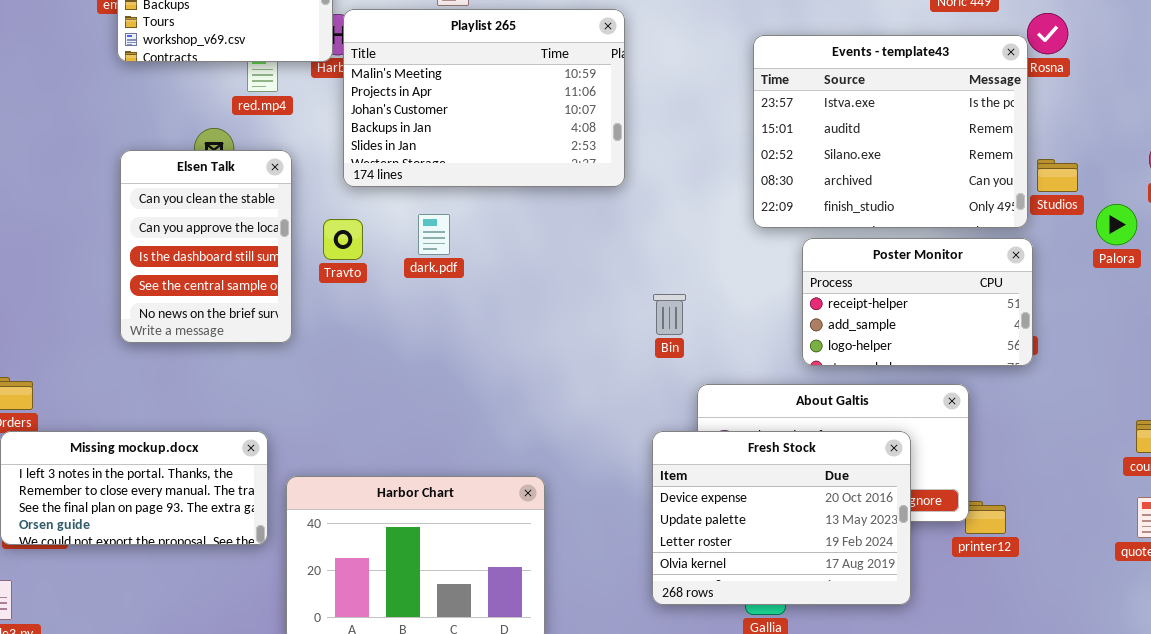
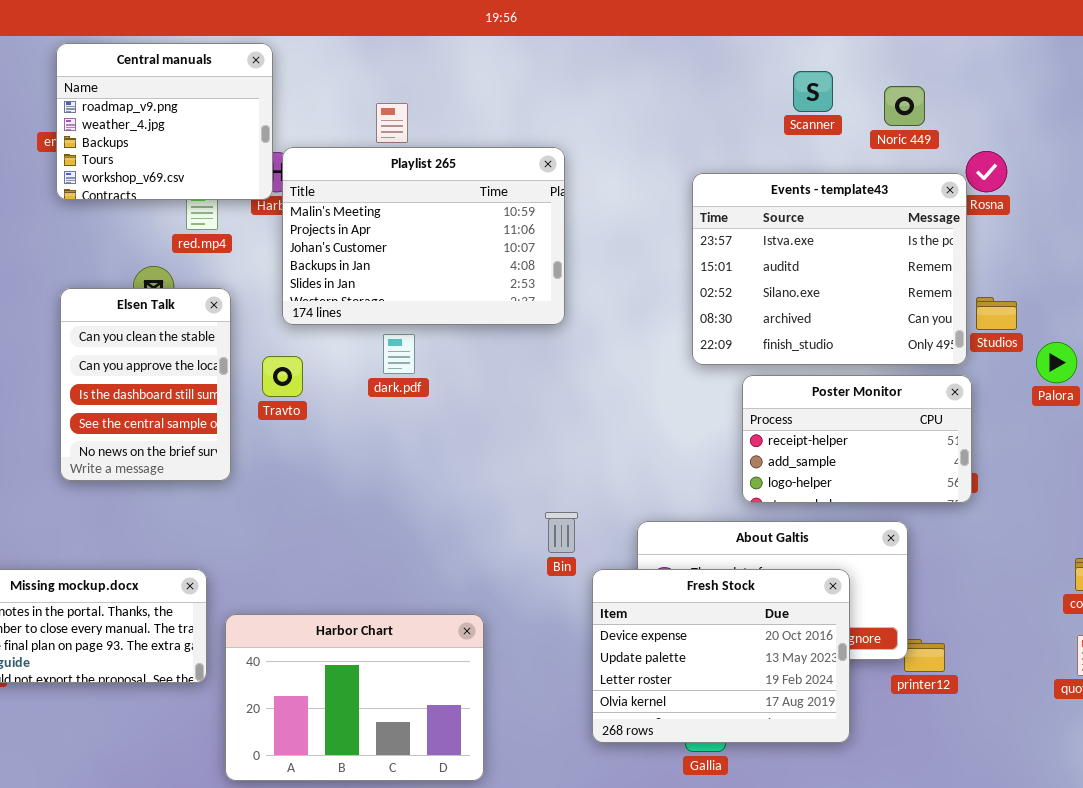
dark.pdf: [418,214,450,255] -> [383,334,415,374], moved
Bin: [653,294,686,335] -> [545,512,578,553], moved

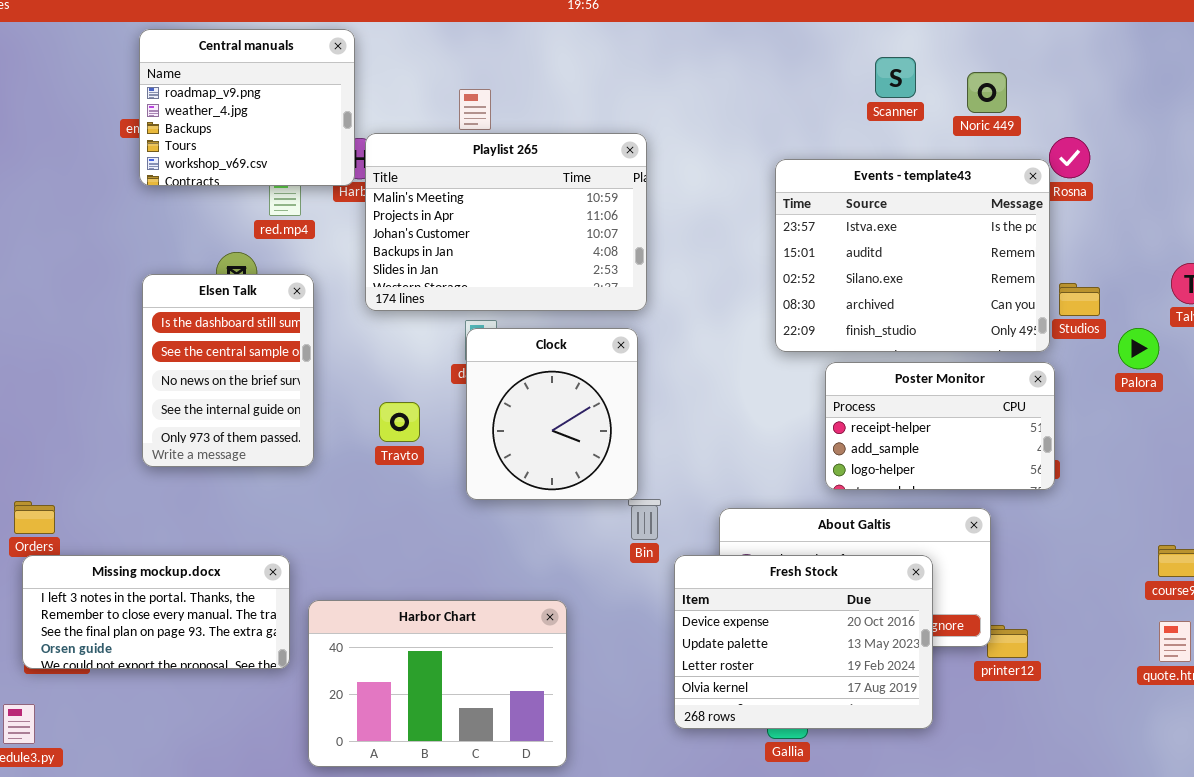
Elsen Talk: [60,288,231,481] -> [142,274,314,467], scrolled down 2 rows
Clock: none -> [466,328,638,500], opened
Travto: [262,356,303,397] -> [379,402,420,442], moved

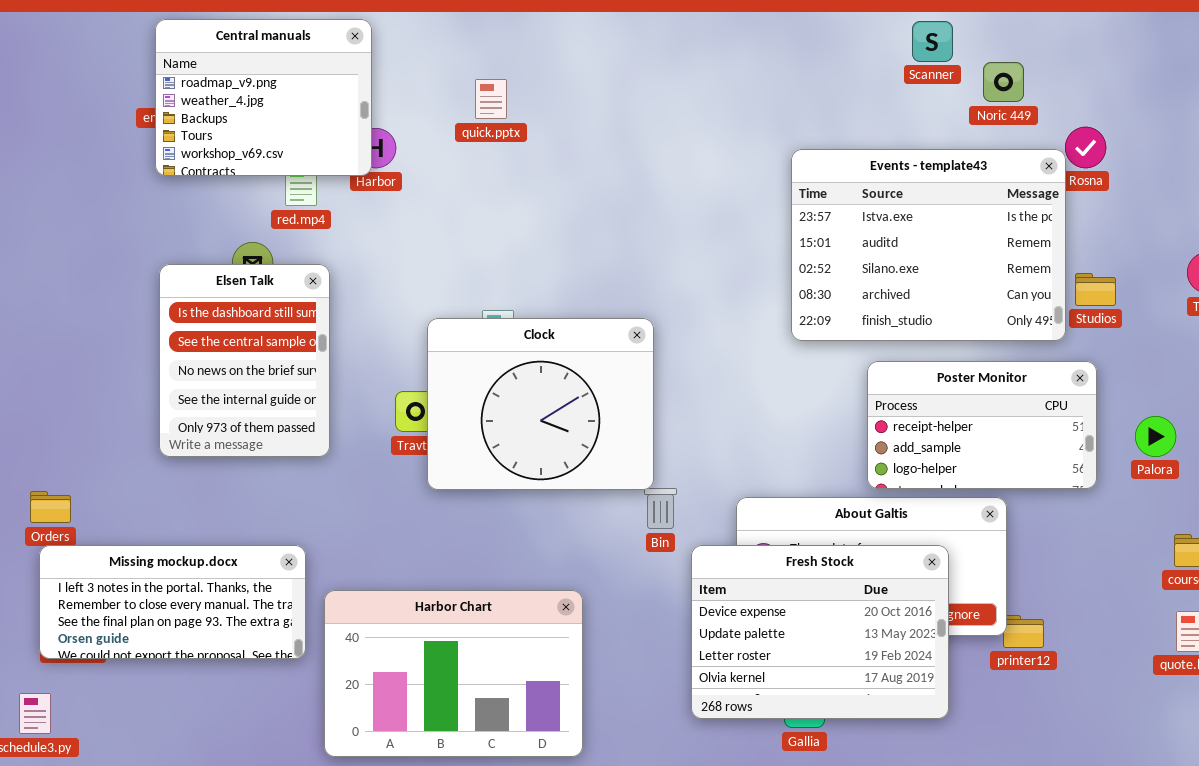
Scanner: [875,57,916,98] -> [912,21,953,62], moved
Playlist 265: [365,133,647,311] -> none, closed
Clock: [466,328,638,500] -> [427,318,654,490], resized
Palora: [1118,328,1159,369] -> [1135,416,1176,457], moved
Poster Monitor: [825,362,1055,490] -> [867,361,1097,489], moved

